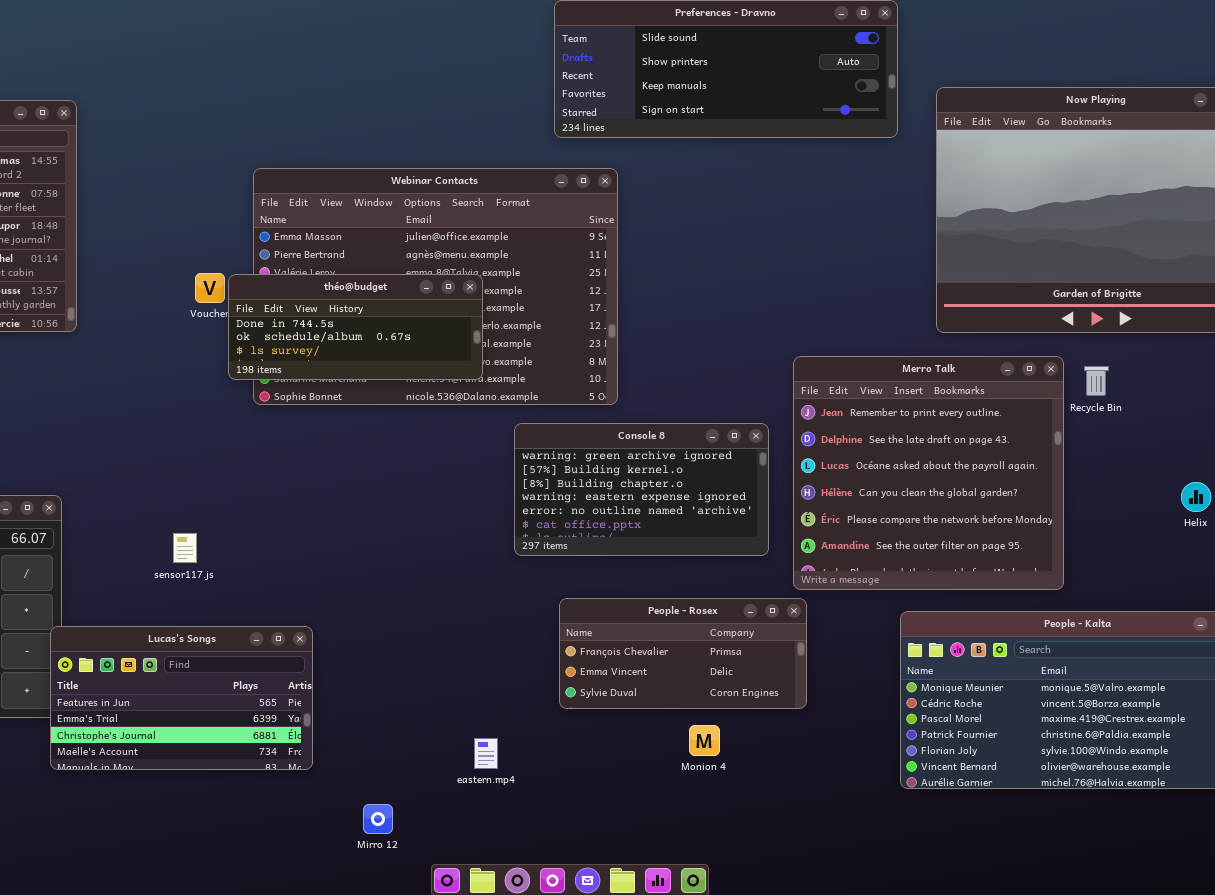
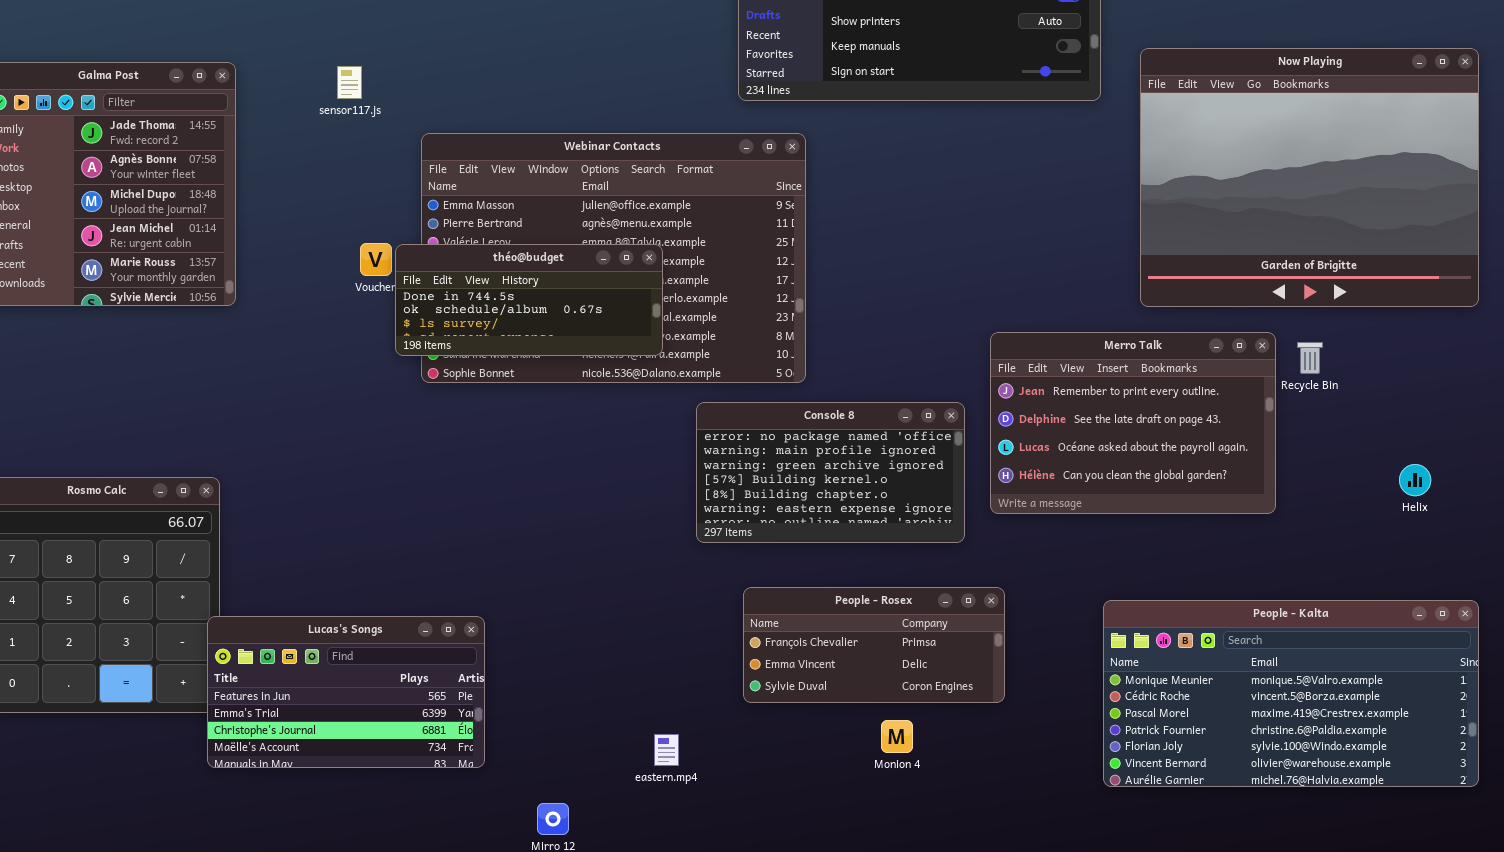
Merro Talk: [793,356,1064,590] -> [990,332,1276,514], resized
Console 8: [514,423,769,556] -> [696,402,965,543], scrolled up 2 rows
sensor117.js: [173,533,197,563] -> [337,66,362,99], moved

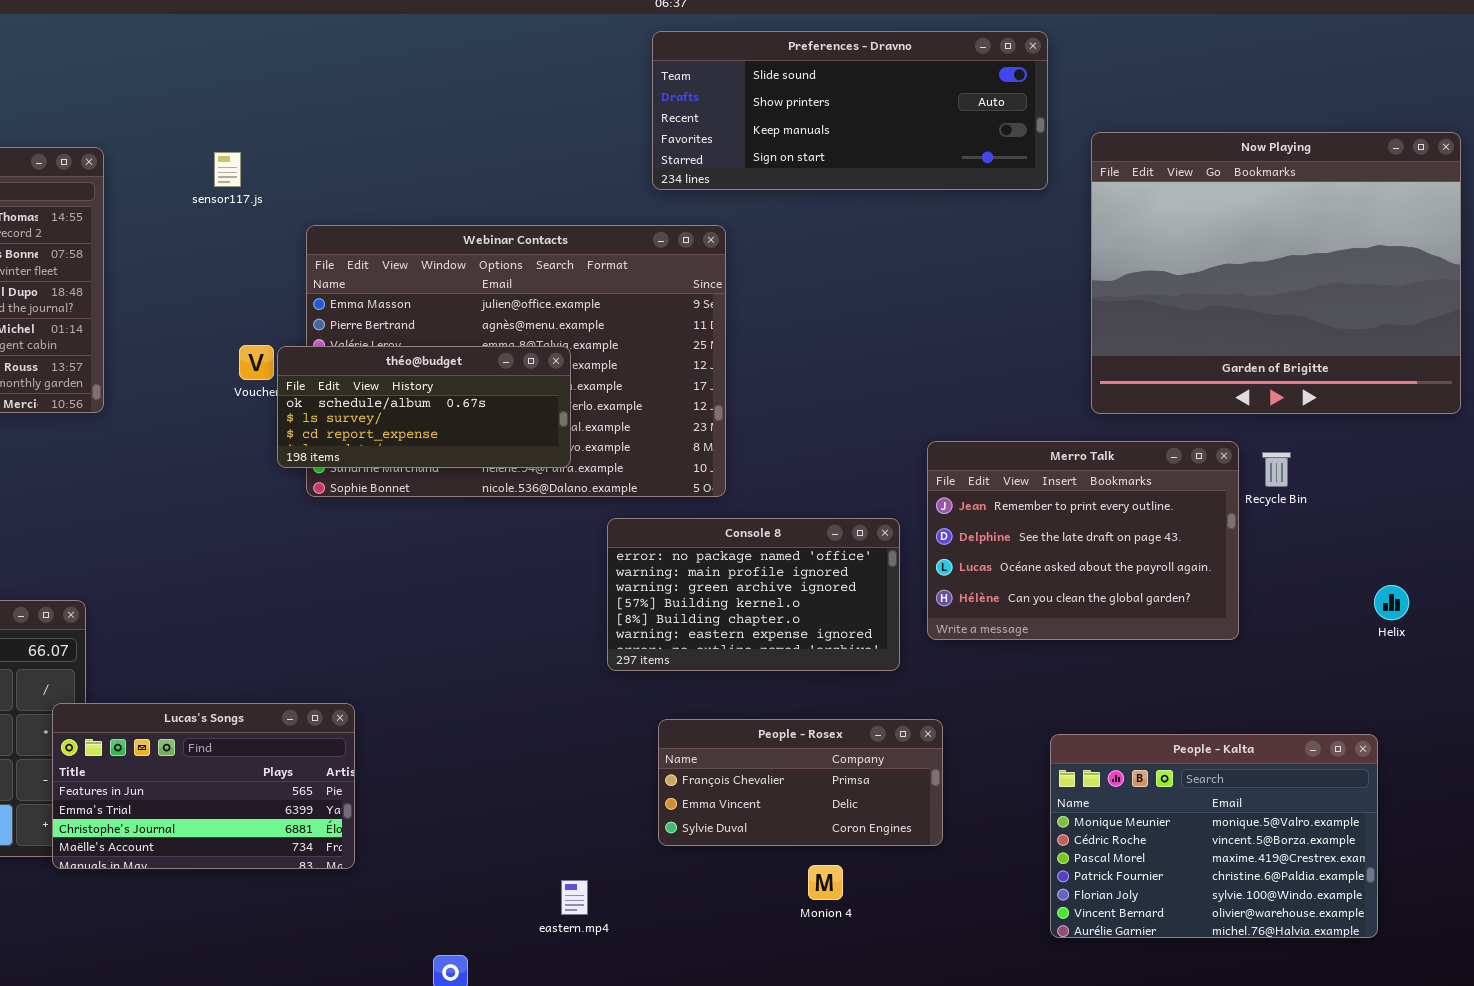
théo@budget: [395,244,663,356] -> [277,346,571,468], scrolled down 1 row
People - Kalta: [1103,600,1479,787] -> [1050,734,1378,938], resized
Lucas's Songs: [207,616,485,768] -> [52,703,355,869], moved

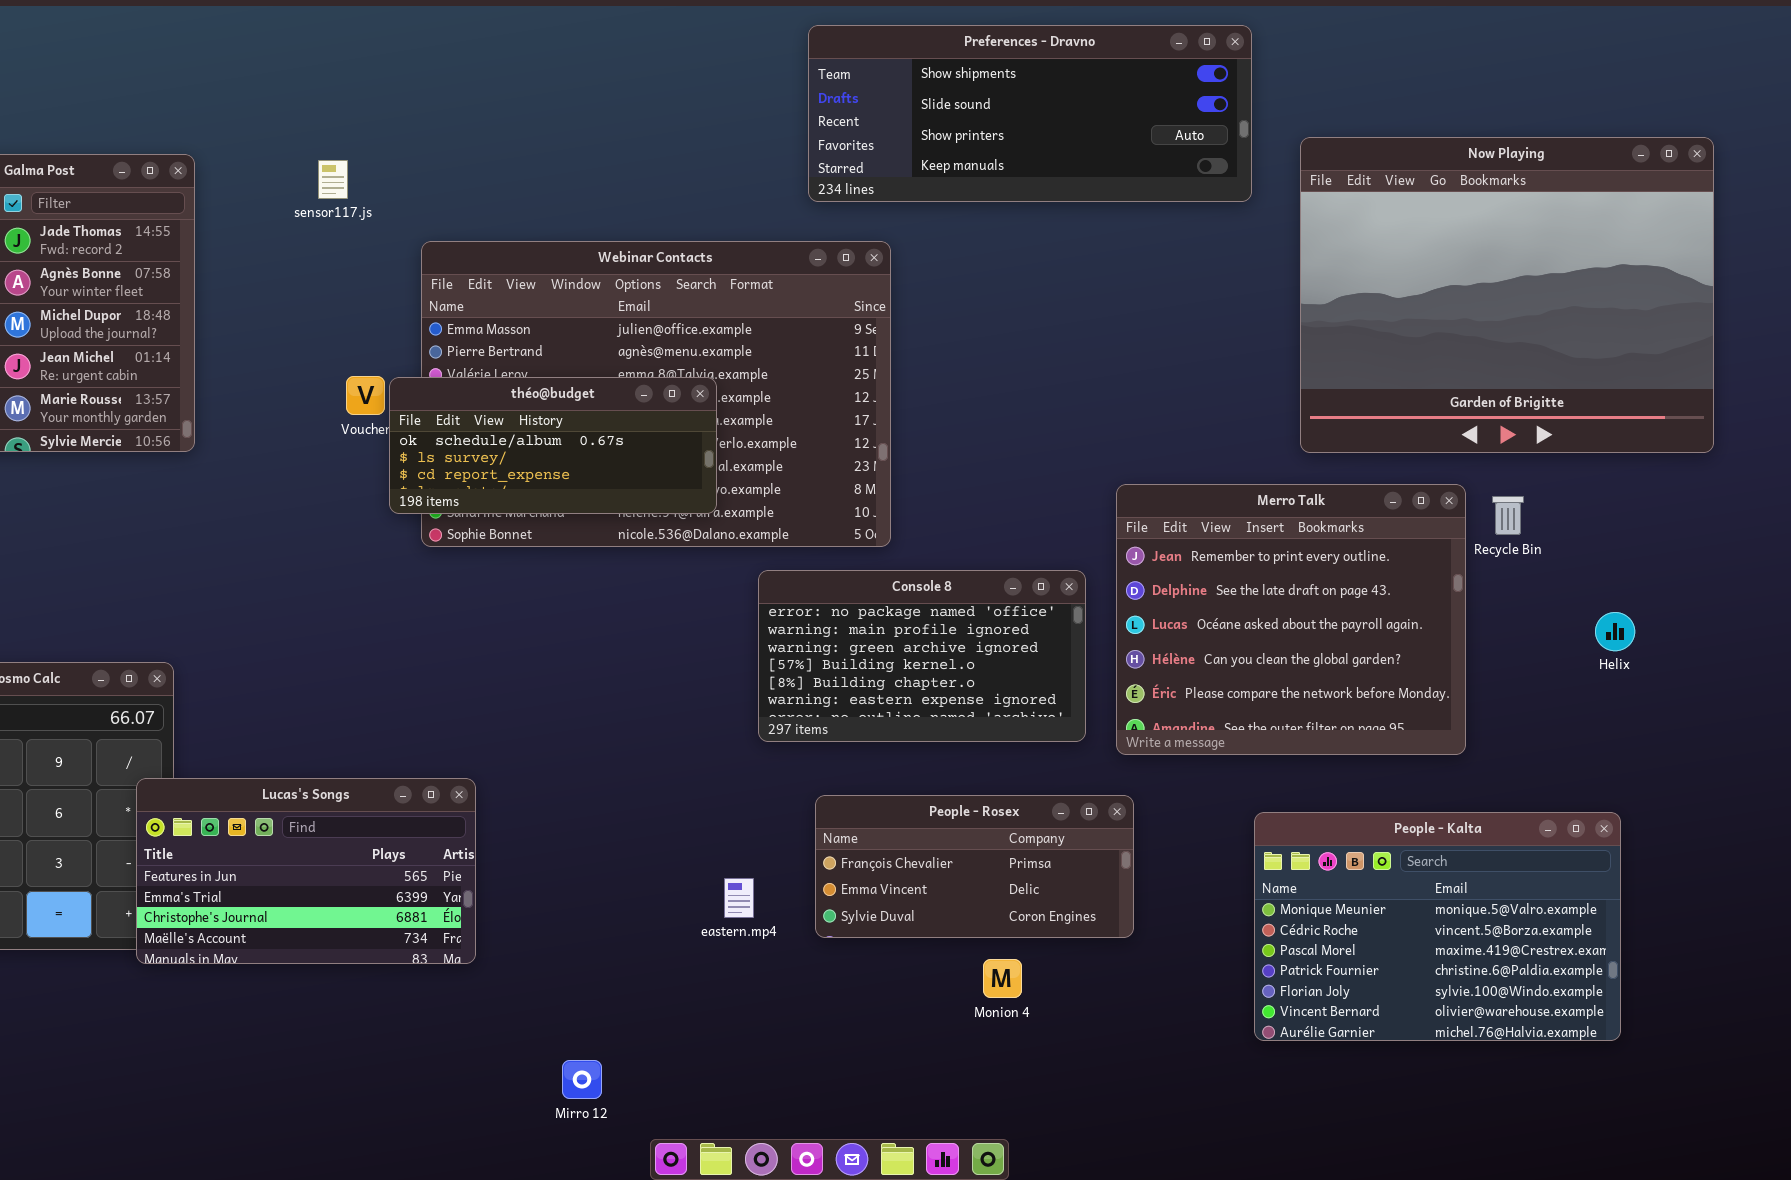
Preferences - Dravno: [652,31,1048,190] -> [808,25,1252,202], scrolled up 1 row
Merro Talk: [927,441,1239,640] -> [1116,484,1466,755], resized
Helix: [1374,585,1409,620] -> [1595,612,1635,651], moved
eastern.mp4: [561,880,588,915] -> [724,878,754,918], moved

